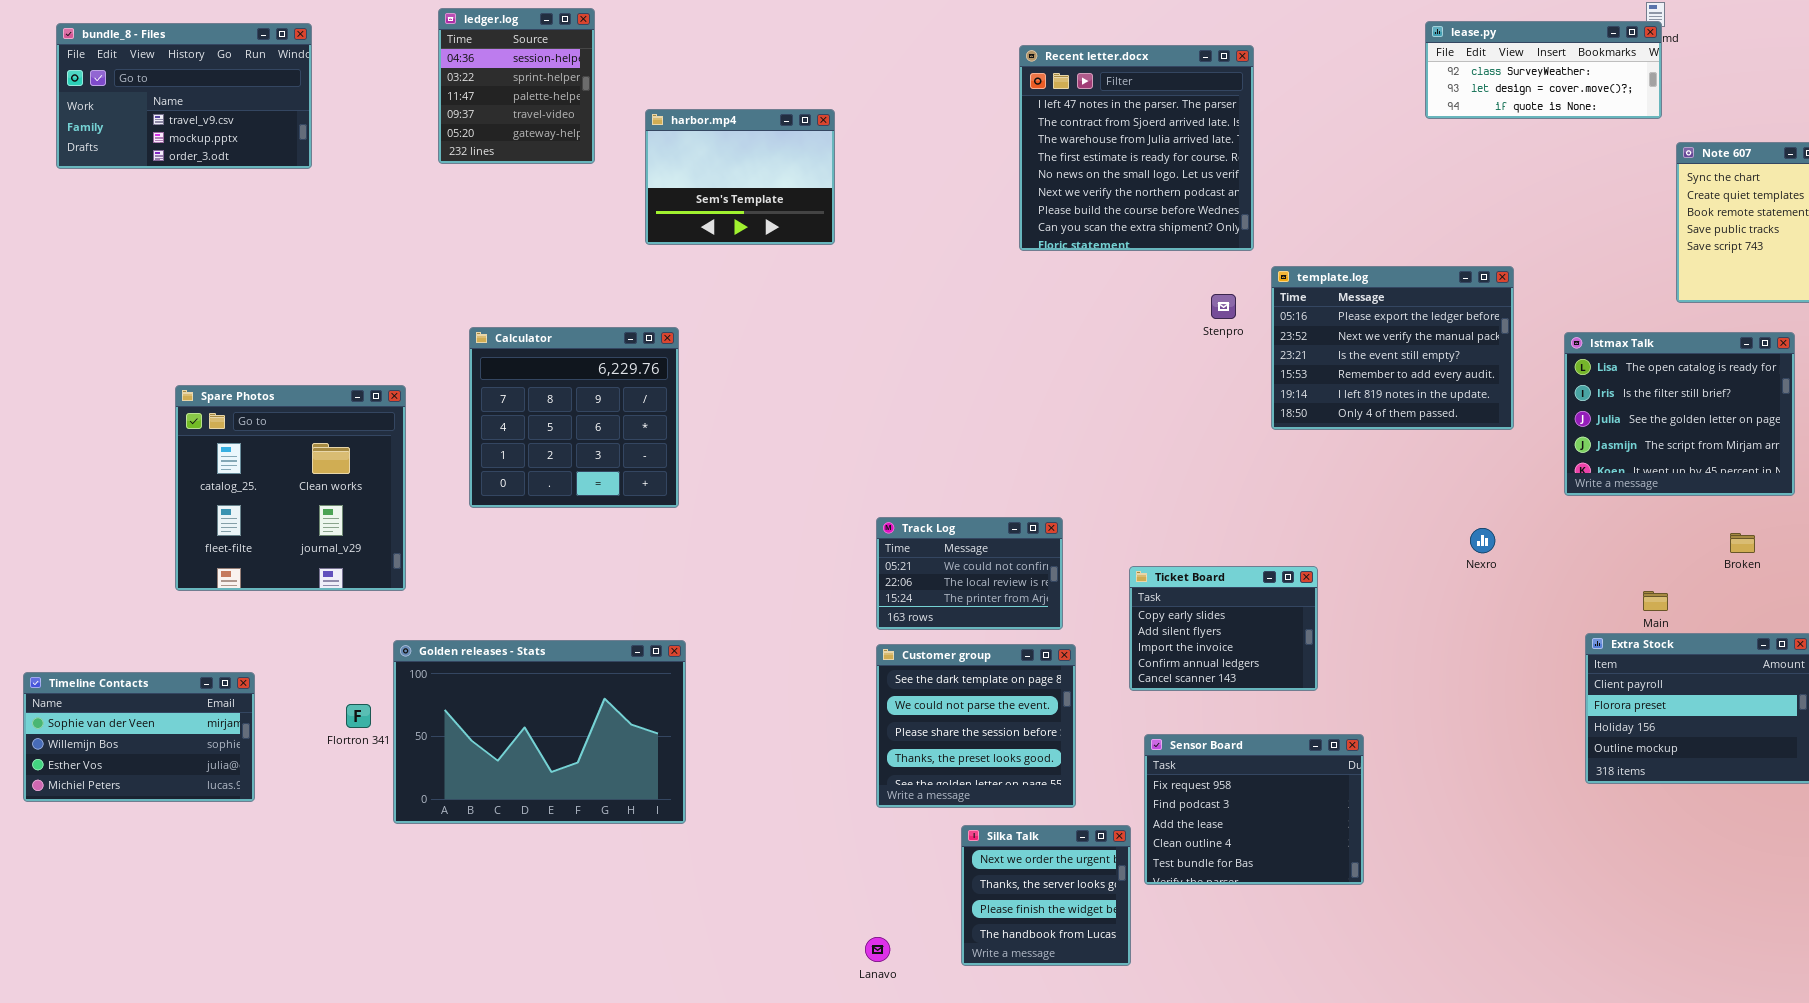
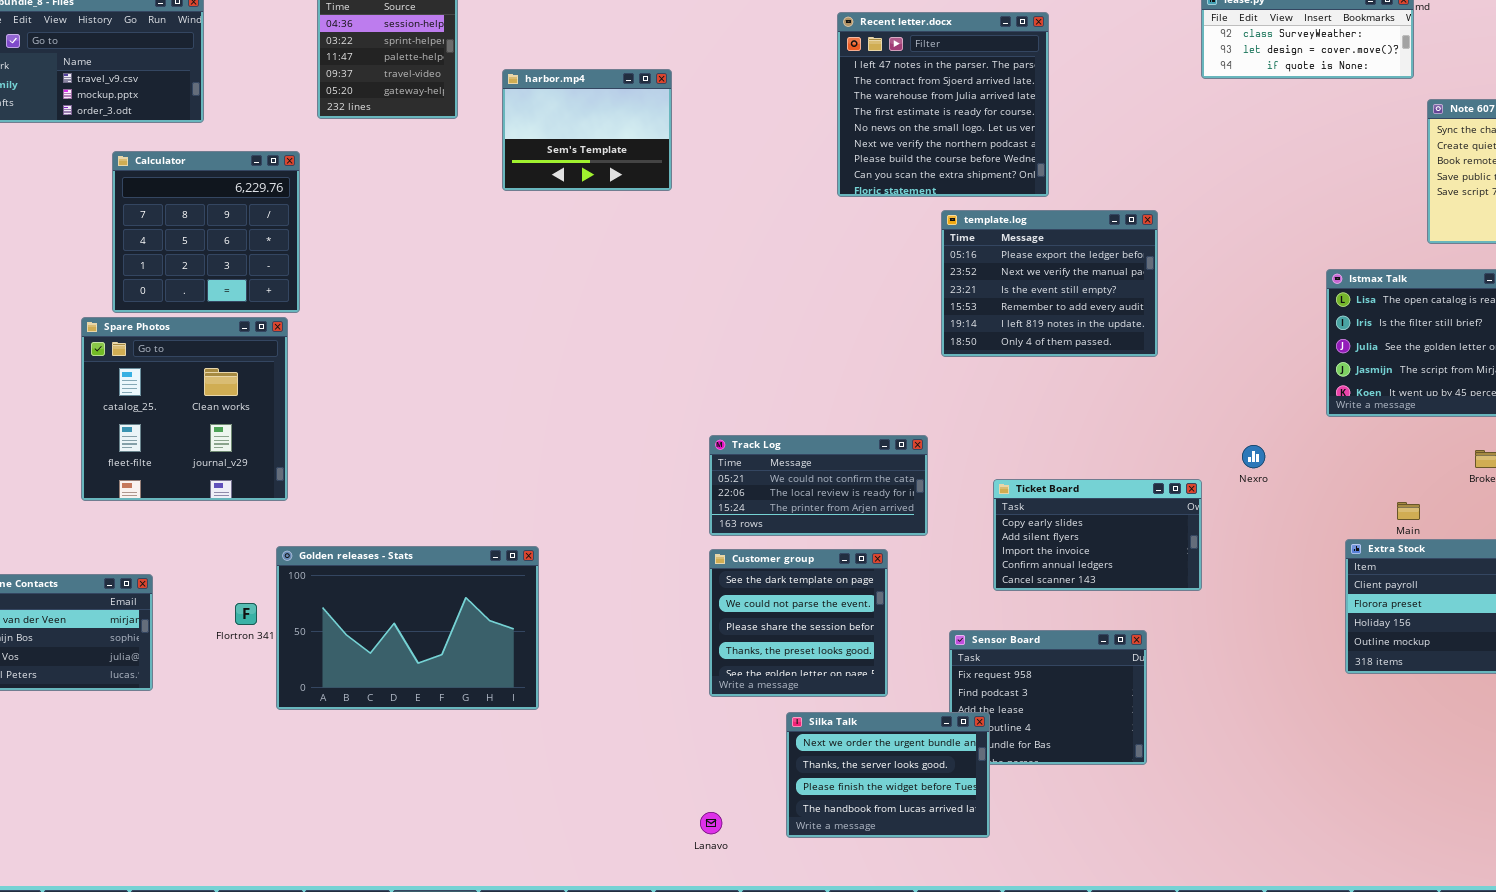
template.log: [1271,266,1514,430] -> [941,210,1158,357], moved
Calculator: [469,327,679,508] -> [112,151,300,313], moved
Track Log: [876,517,1063,630] -> [709,435,928,536], resized
Ticket Board: [1129,566,1318,691] -> [993,479,1202,591], moved, resized
Silka Talk: [961,825,1131,966] -> [786,712,990,838], resized

